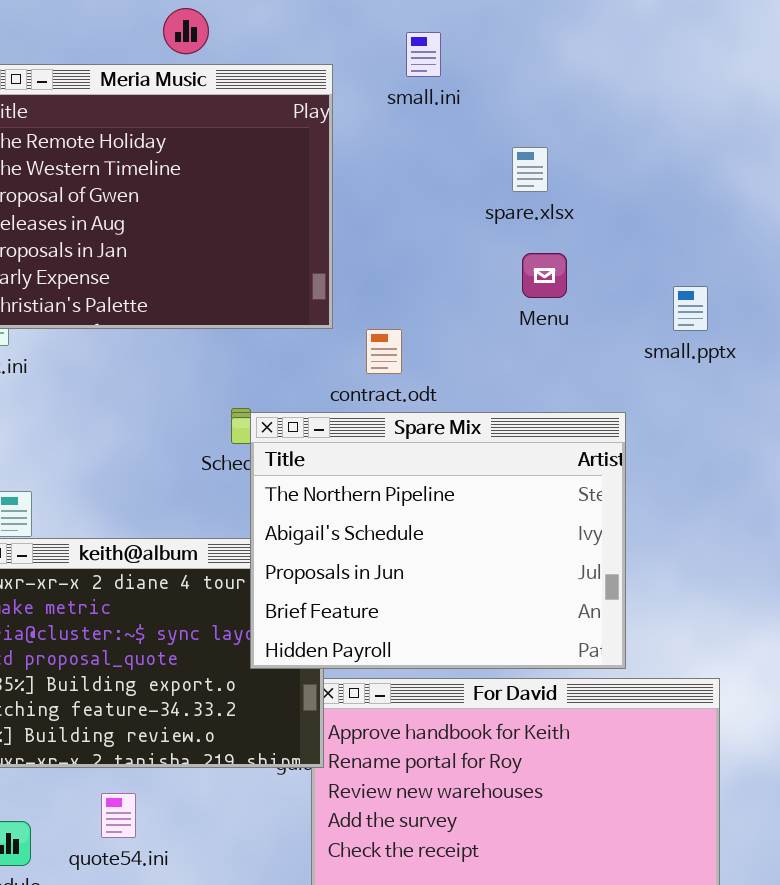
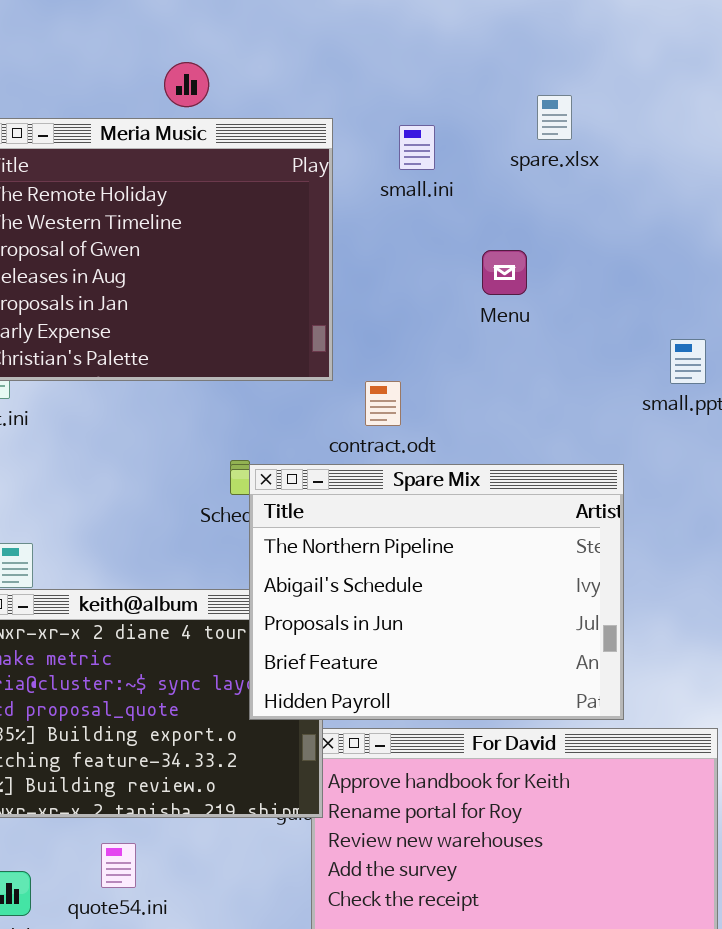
small.ini: [406,32,441,77] -> [399,125,435,170], moved
spare.xlsx: [512,147,548,192] -> [537,95,572,140], moved
Menu: [522,253,567,298] -> [482,250,527,295], moved

